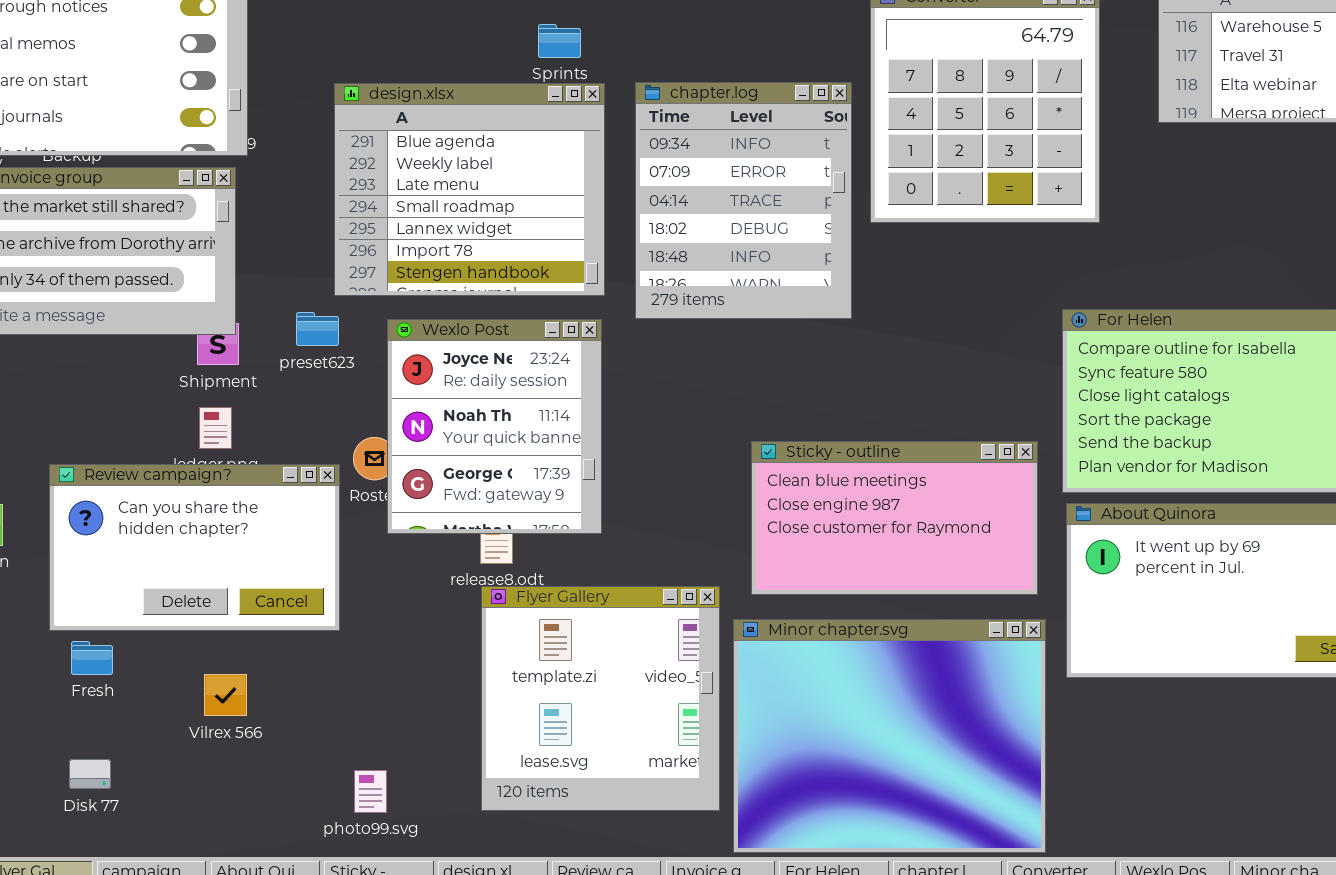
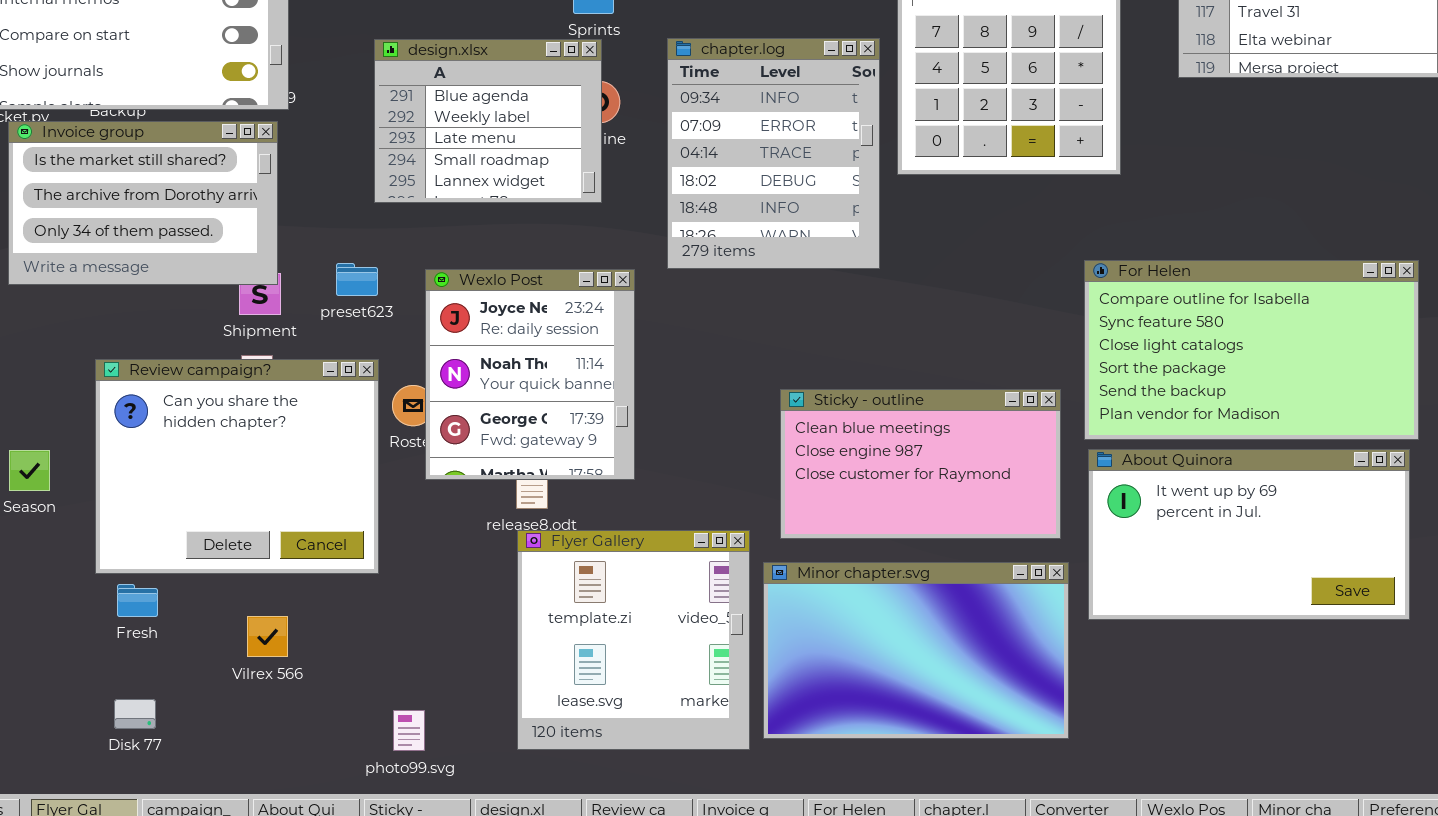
design.xlsx: [334,83,605,296] -> [374,39,602,203], resized
Review campaign?: [49,464,340,631] -> [95,359,379,574], resized
Minor chapter.svg: [733,619,1046,853] -> [763,562,1069,739], resized

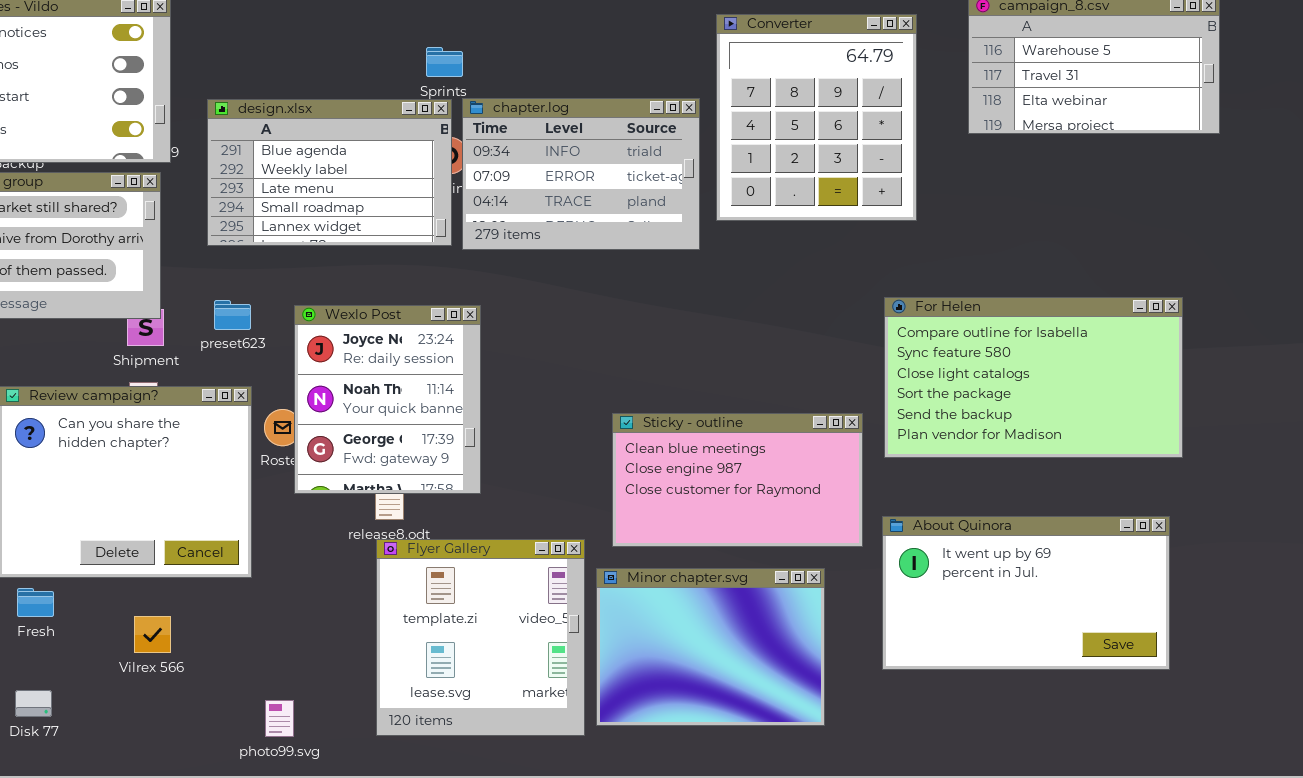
chapter.log: [667,38,880,269] -> [462,98,700,250], resized
design.xlsx: [374,39,602,203] -> [207,99,452,246], resized
About Quinora: [1088,449,1410,620] -> [882,516,1170,670], moved
Minor chapter.svg: [763,562,1069,739] -> [596,568,825,726], resized

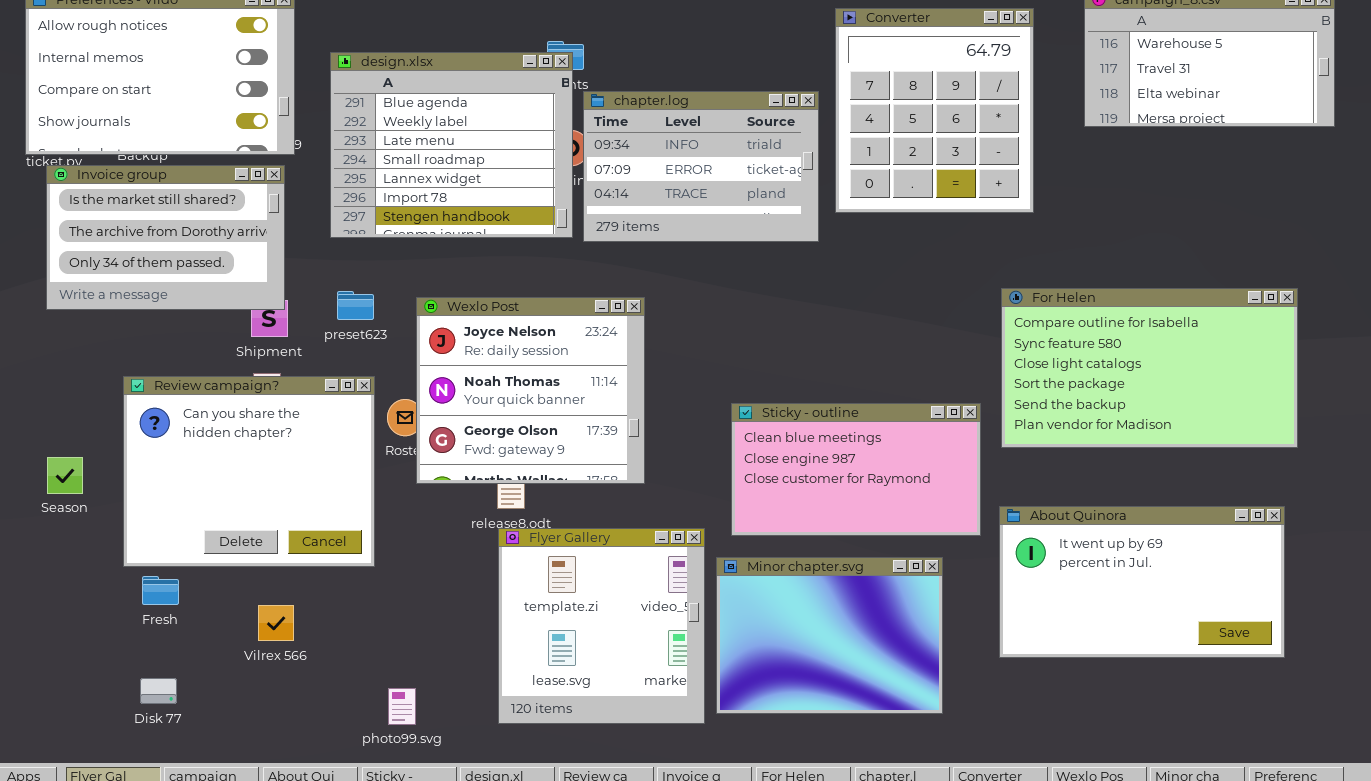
design.xlsx: [207,99,452,246] -> [330,52,573,238], resized
Wexlo Post: [294,305,481,494] -> [416,297,645,484], resized

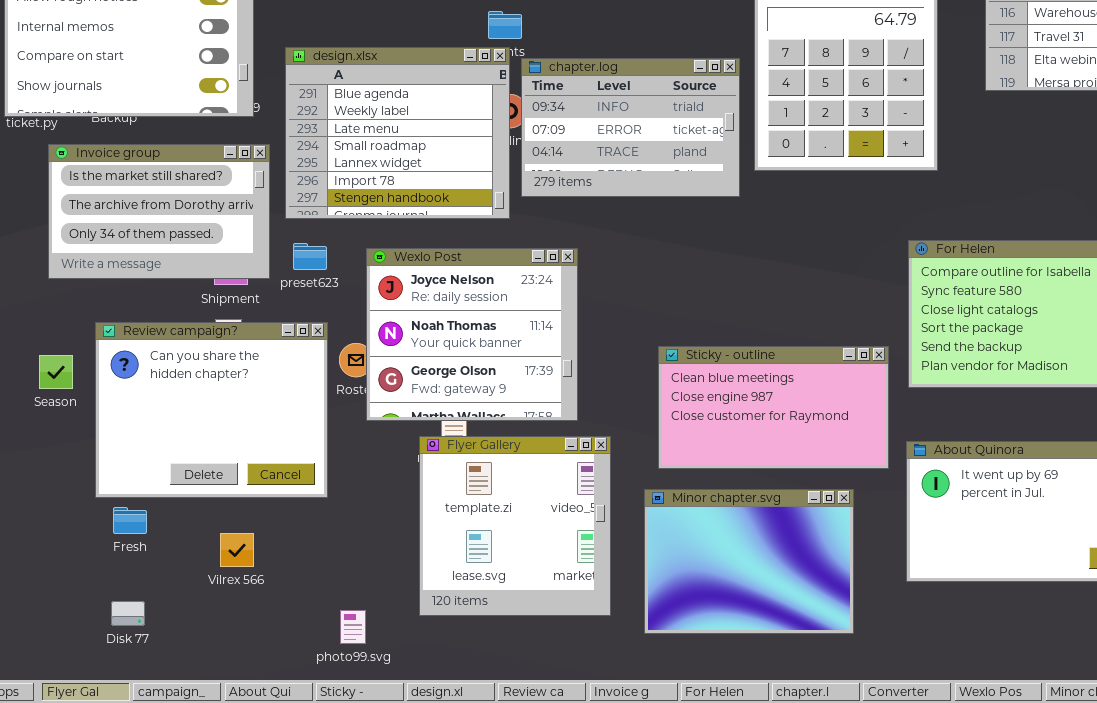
design.xlsx: [330,52,573,238] -> [285,47,510,219], moved
Invoice group: [46,165,285,310] -> [48,144,270,279], moved
Season: [47,457,83,494] -> [39,355,73,389], moved
Flyer Gallery: [498,528,705,724] -> [419,436,611,616], moved

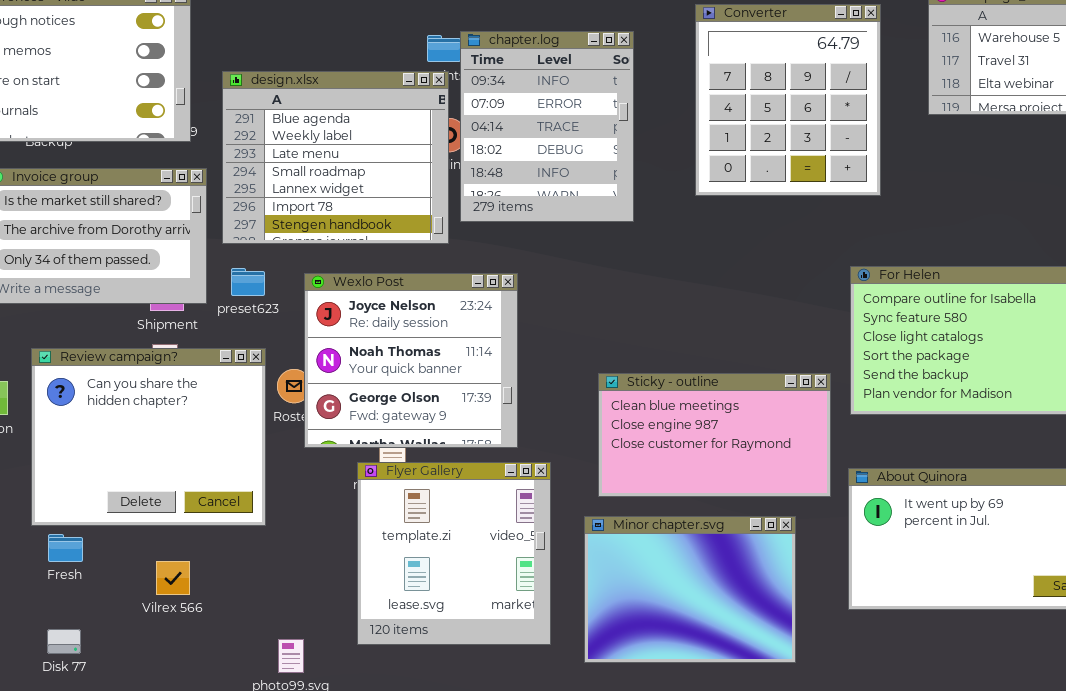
chapter.log: [521,58,740,197] -> [460,31,634,222], resized

